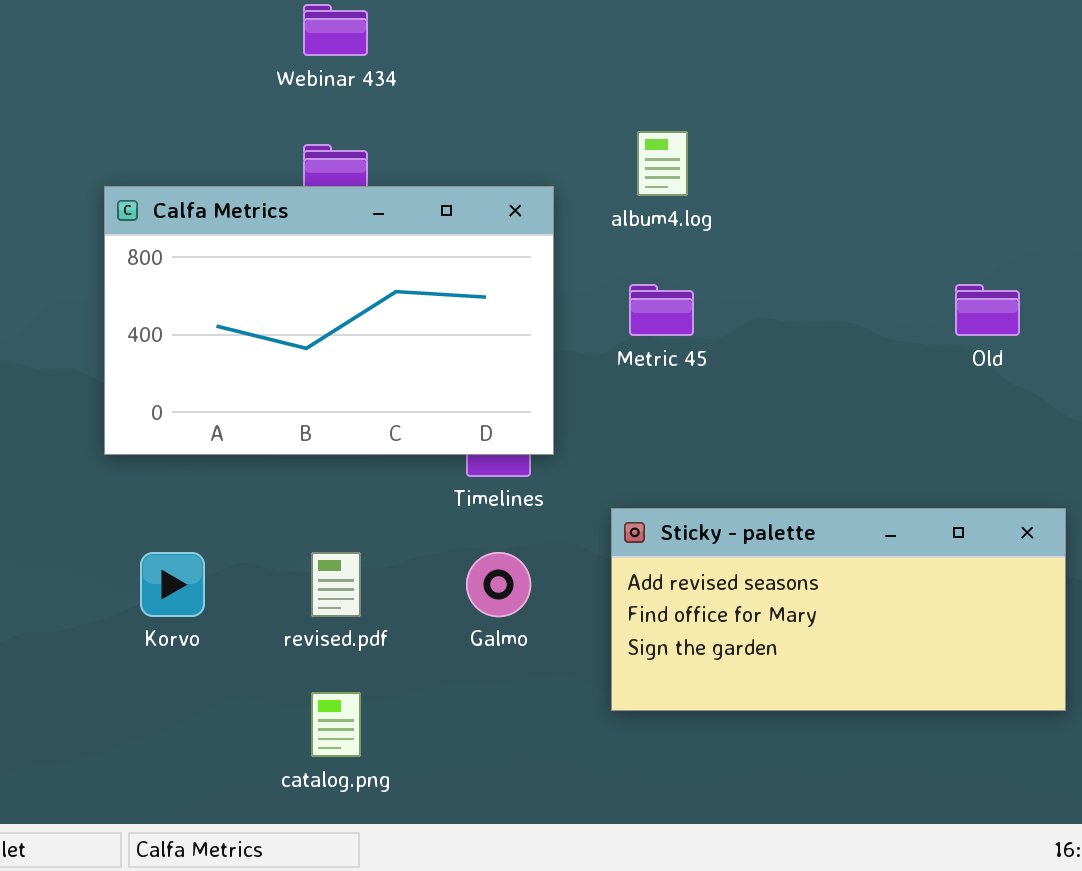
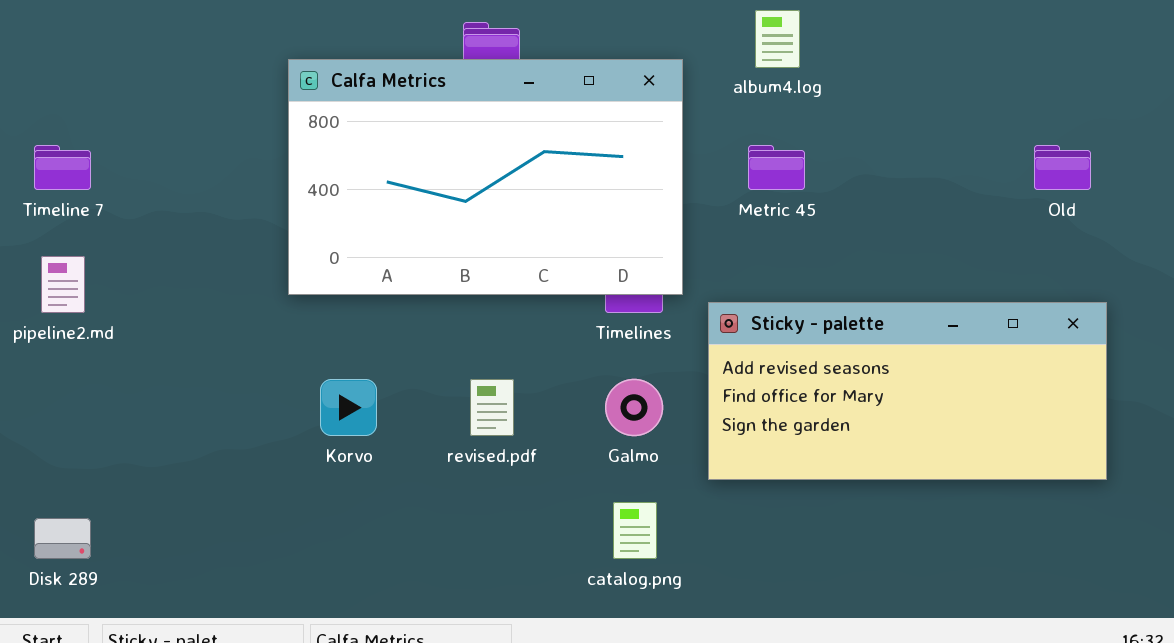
Sticky - palette: [611,508,1066,711] -> [708,302,1107,480], moved
catalog.png: [311,692,361,757] -> [613,502,657,559], moved

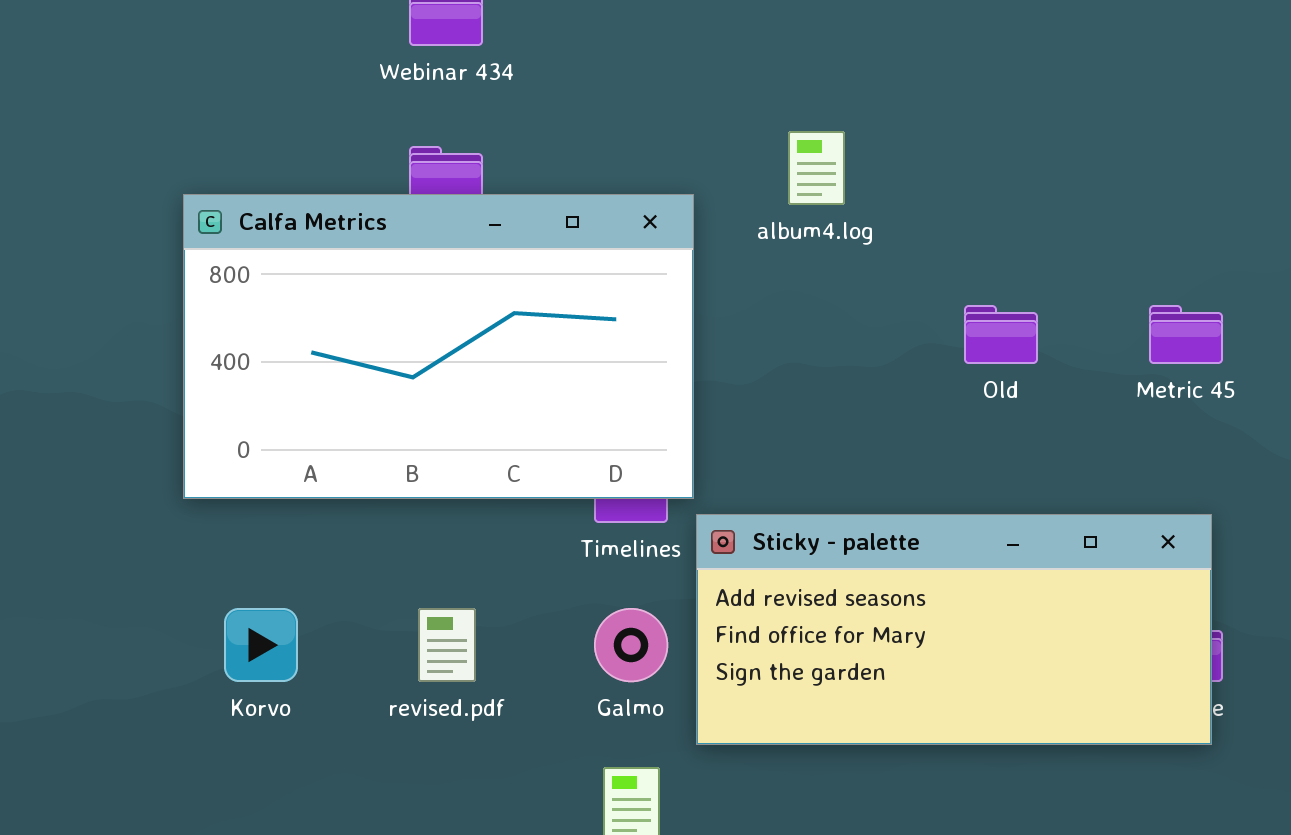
Metric 45: [748,145,805,190] -> [1149,305,1223,364], moved
Old: [1034,145,1091,190] -> [964,305,1038,364], moved
Sticky - palette: [708,302,1107,480] -> [696,514,1212,745], moved

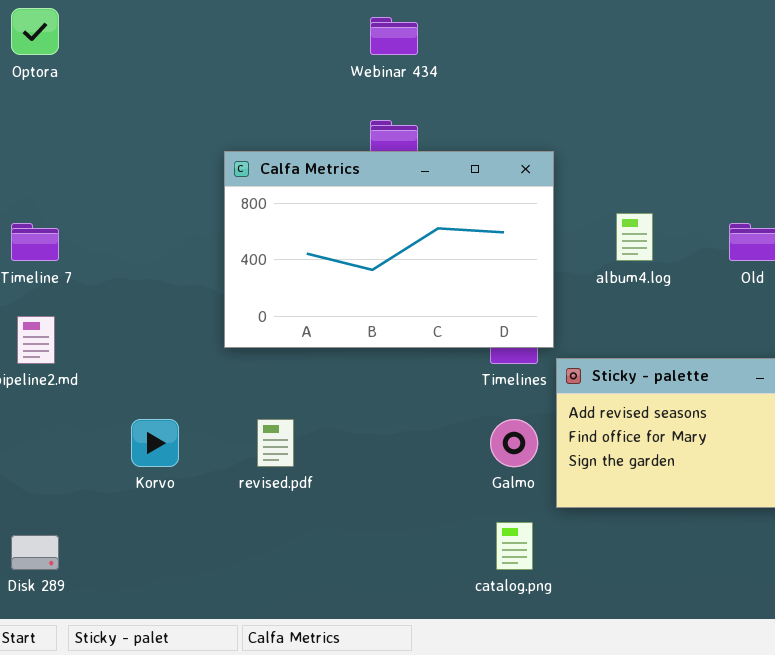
album4.log: [788,131,845,205] -> [616,213,653,261], moved
Korvo: [224,608,298,682] -> [131,419,179,467], moved
revised.pdf: [418,608,476,682] -> [257,419,294,467], moved

